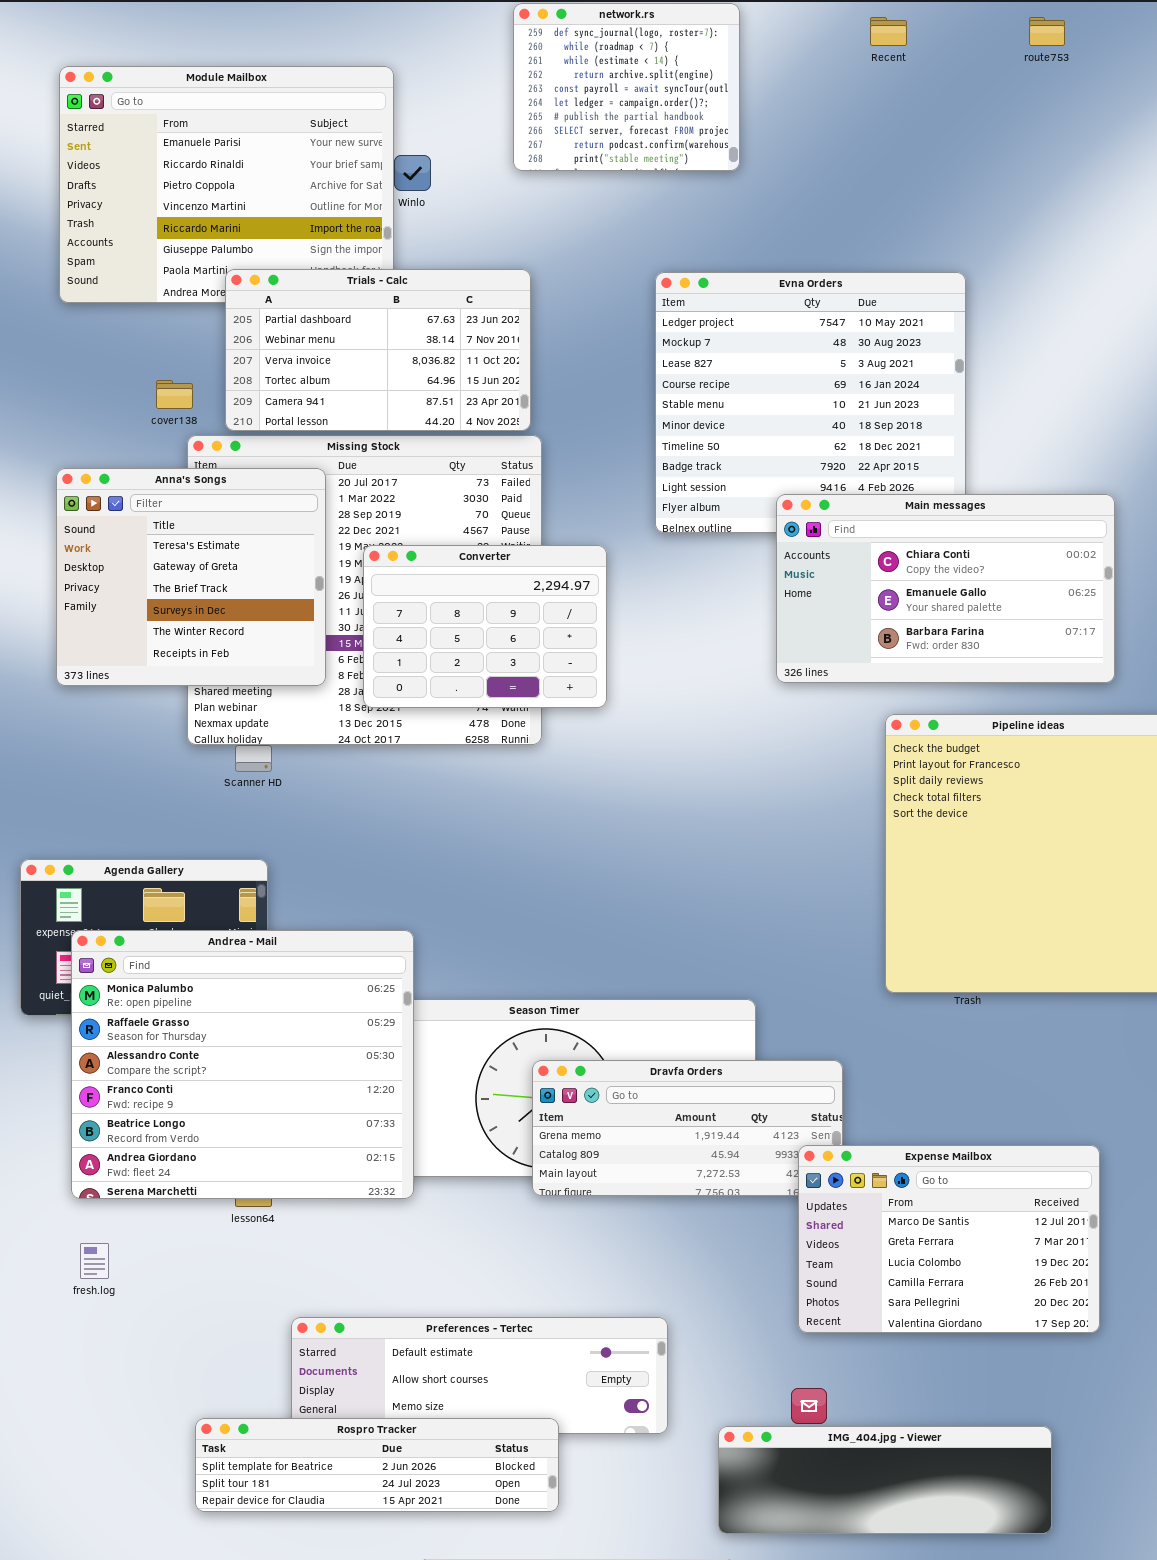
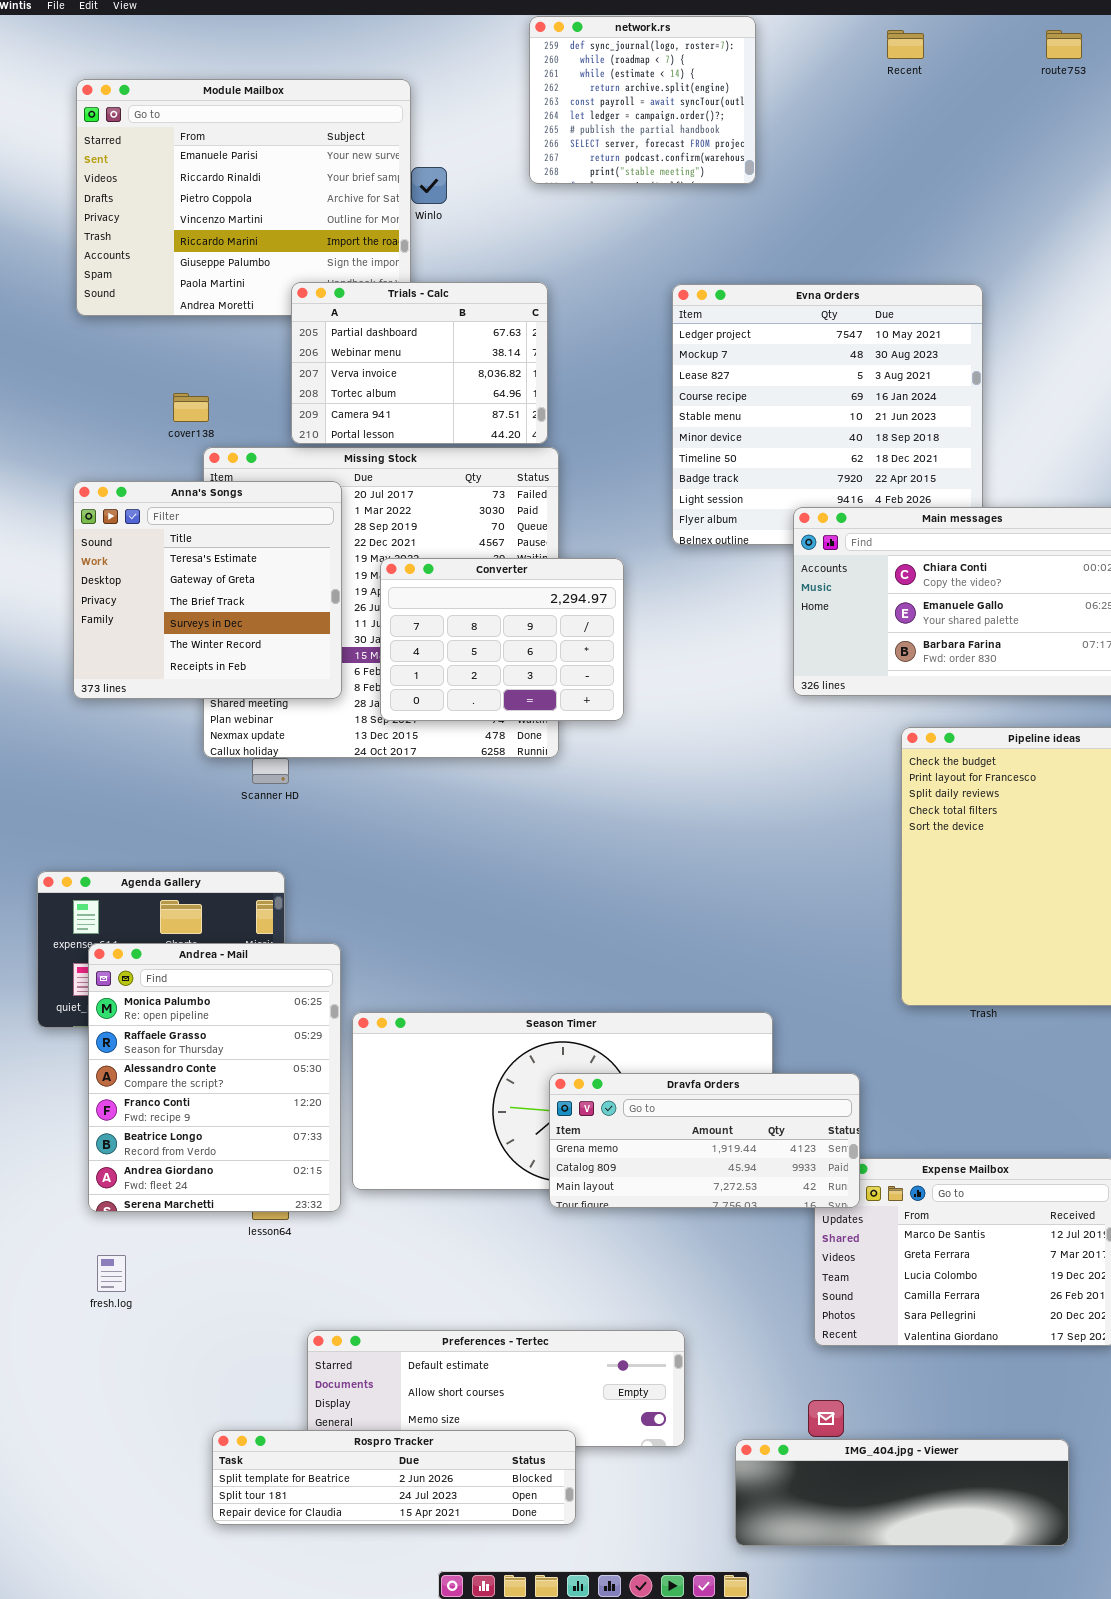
Trials - Calc: [225,269,531,431] -> [291,282,548,444], resized
Andrea - Mail: [71,930,414,1199] -> [88,943,341,1212], resized
Dravfa Orders: [532,1060,843,1196] -> [549,1073,860,1208], raised

